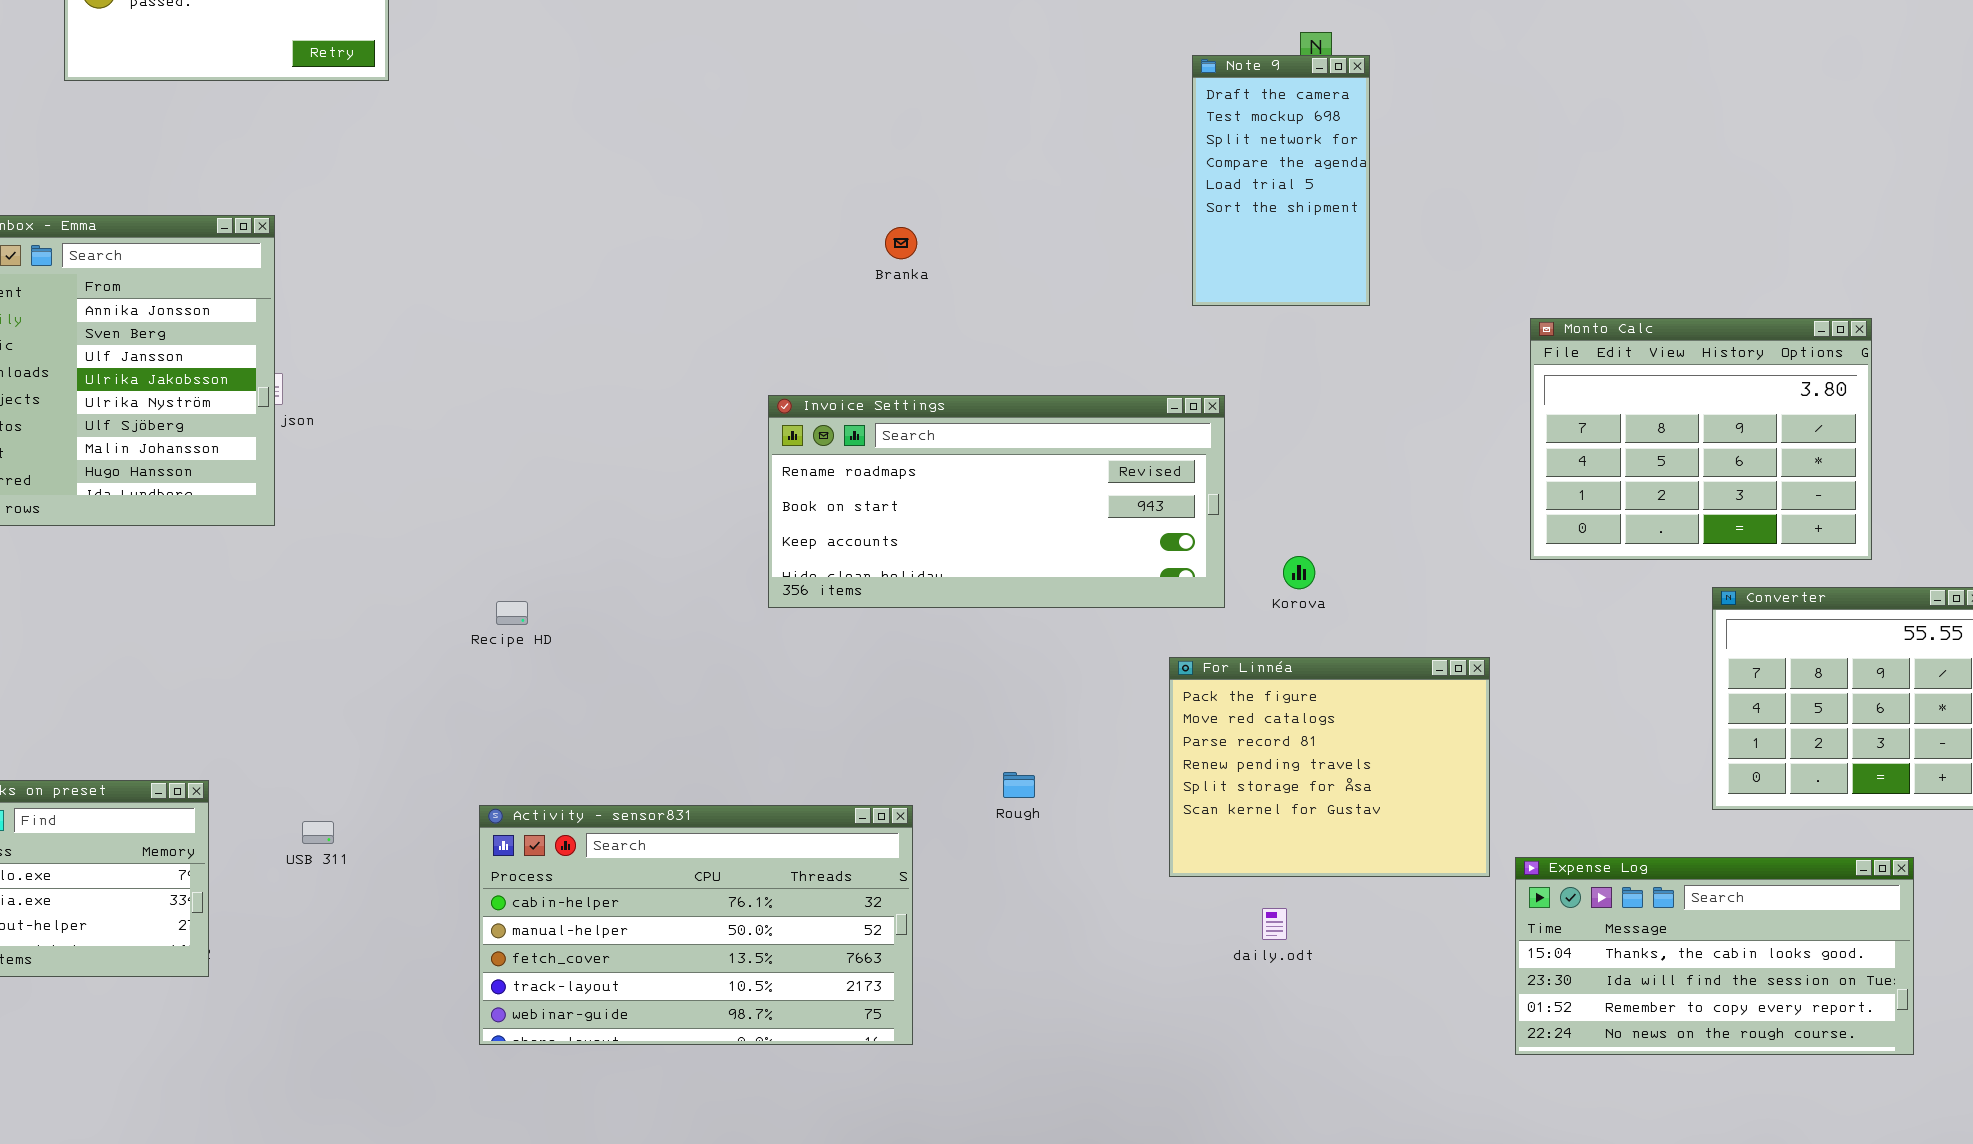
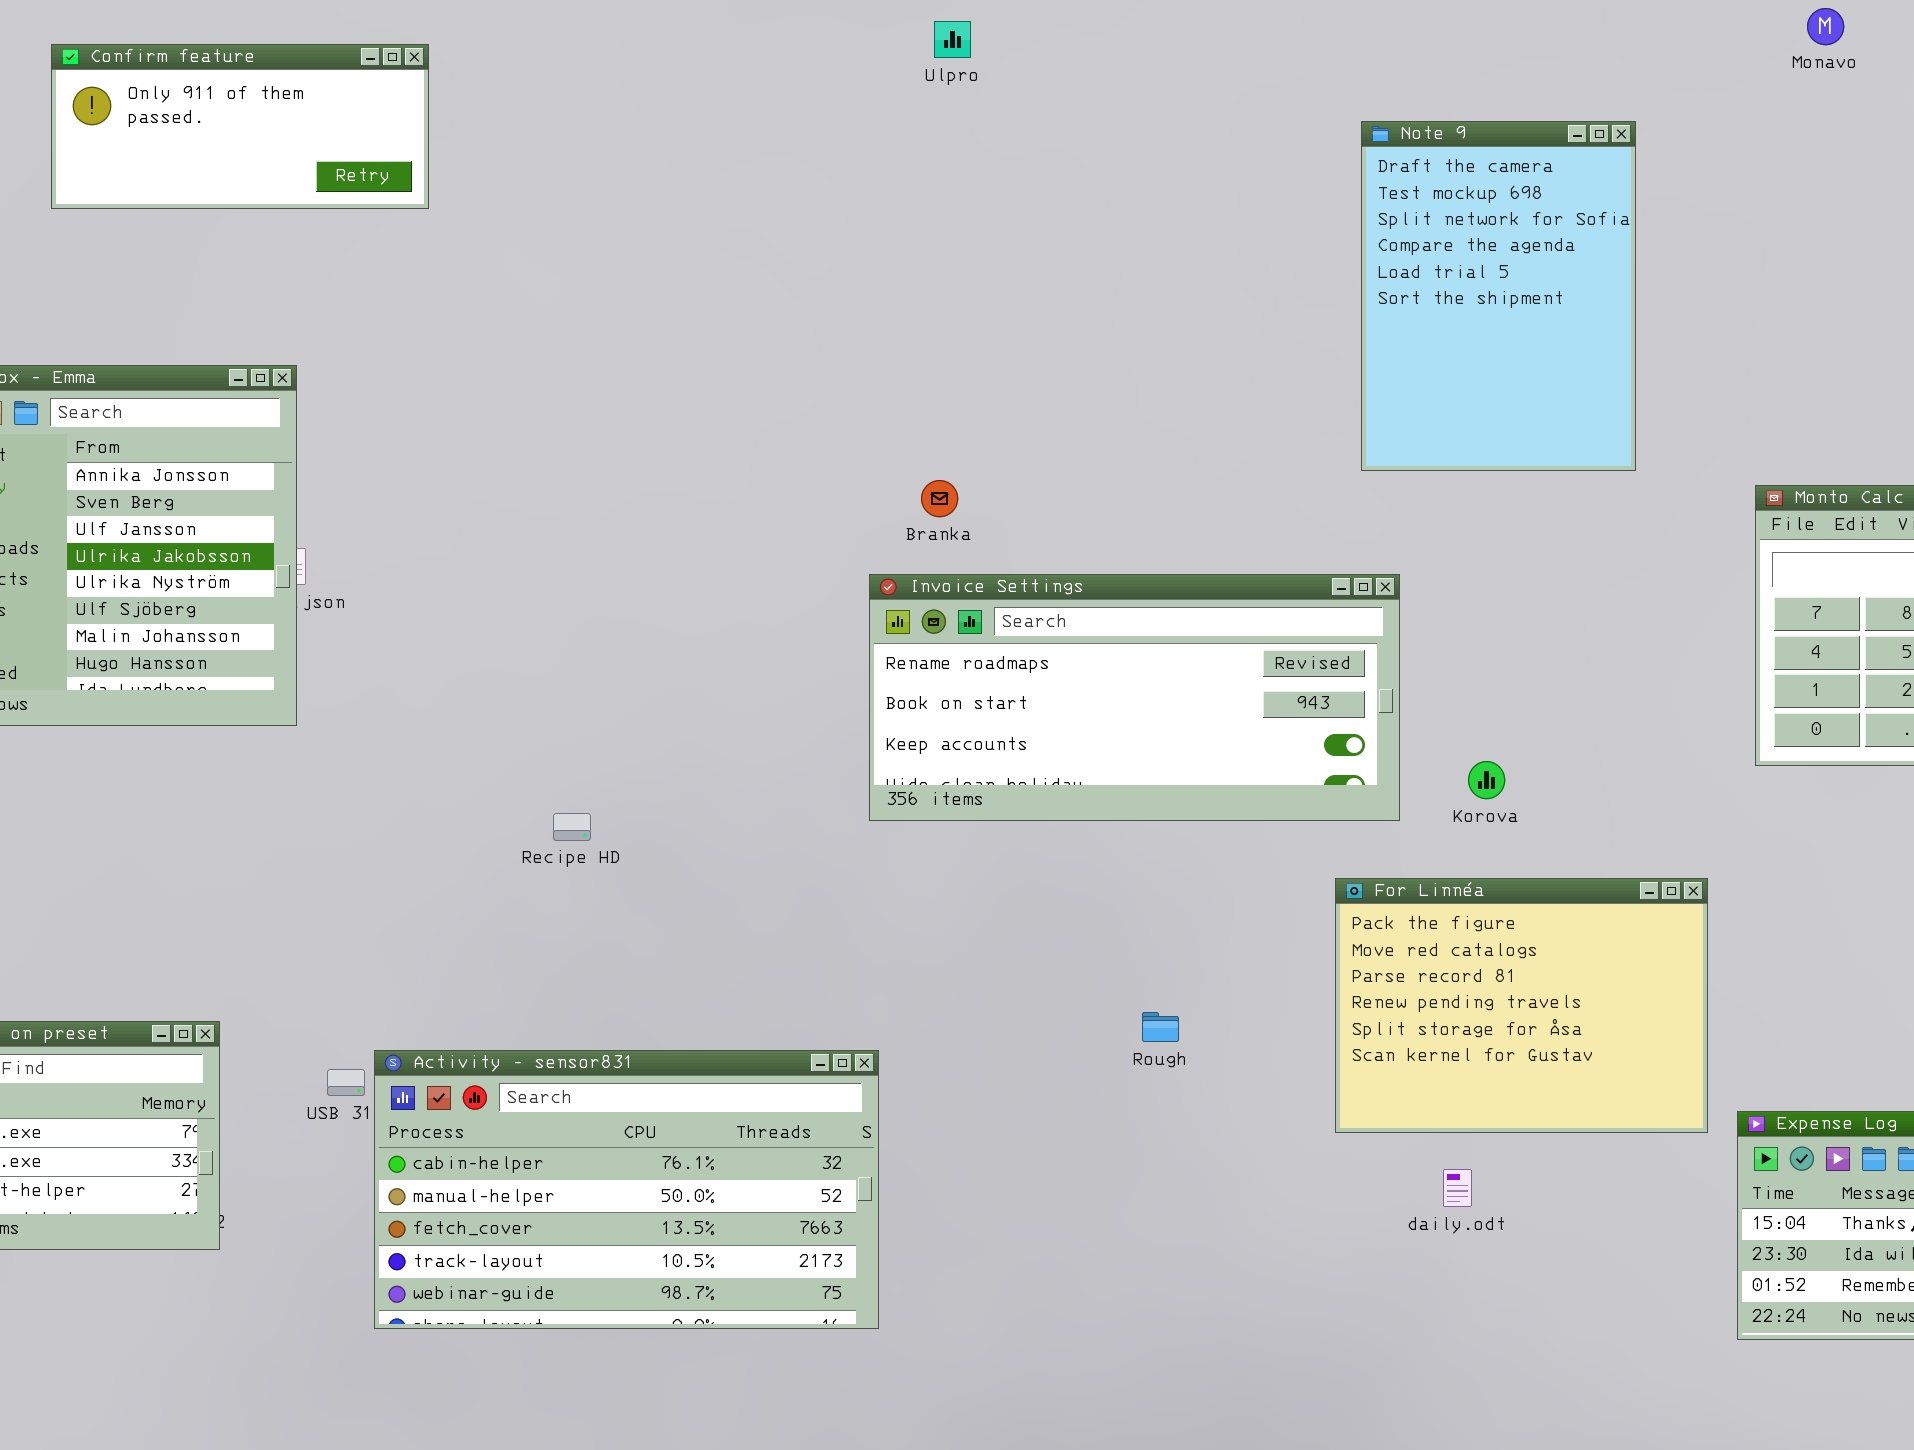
Note 9: [1192,55,1370,306] -> [1361,121,1636,471], resized
Branka: [885,227,917,259] -> [921,480,958,517], moved
Activity - sensor831: [479,805,913,1045] -> [374,1050,879,1329], moved

